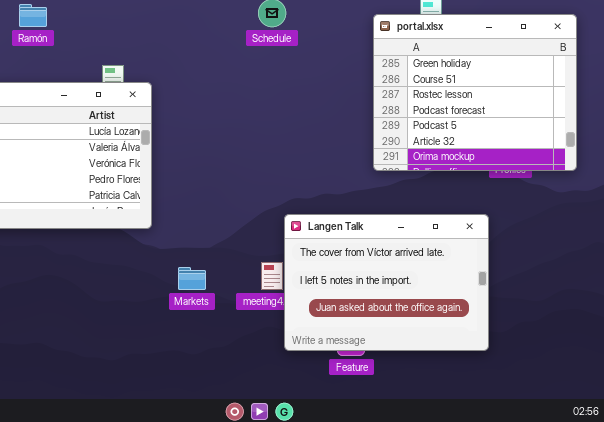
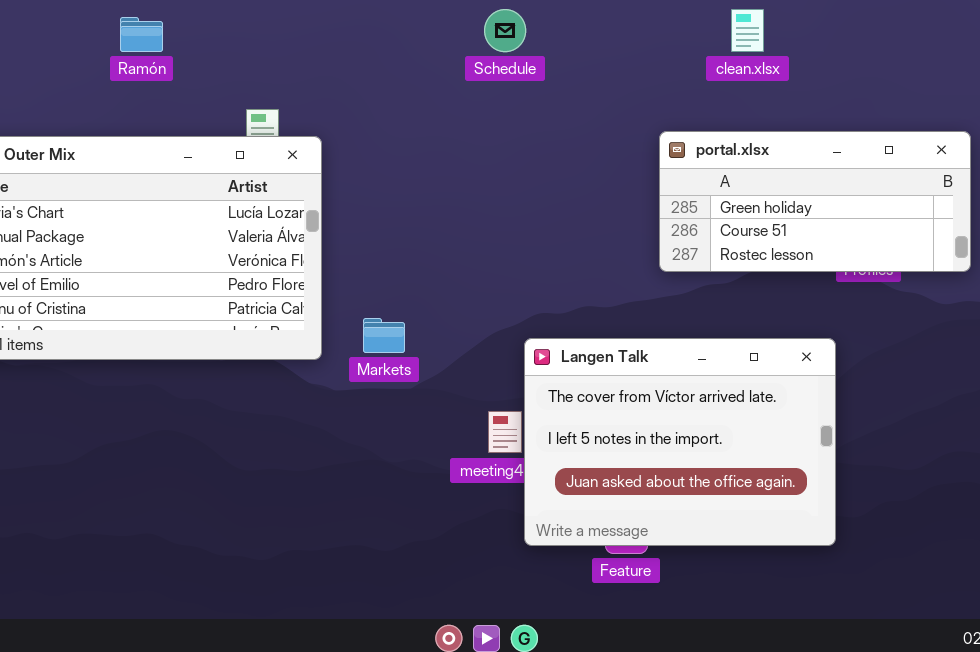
portal.xlsx: [373,14,577,171] -> [659,131,971,272], resized
Markets: [178,267,206,290] -> [363,318,405,353], moved

